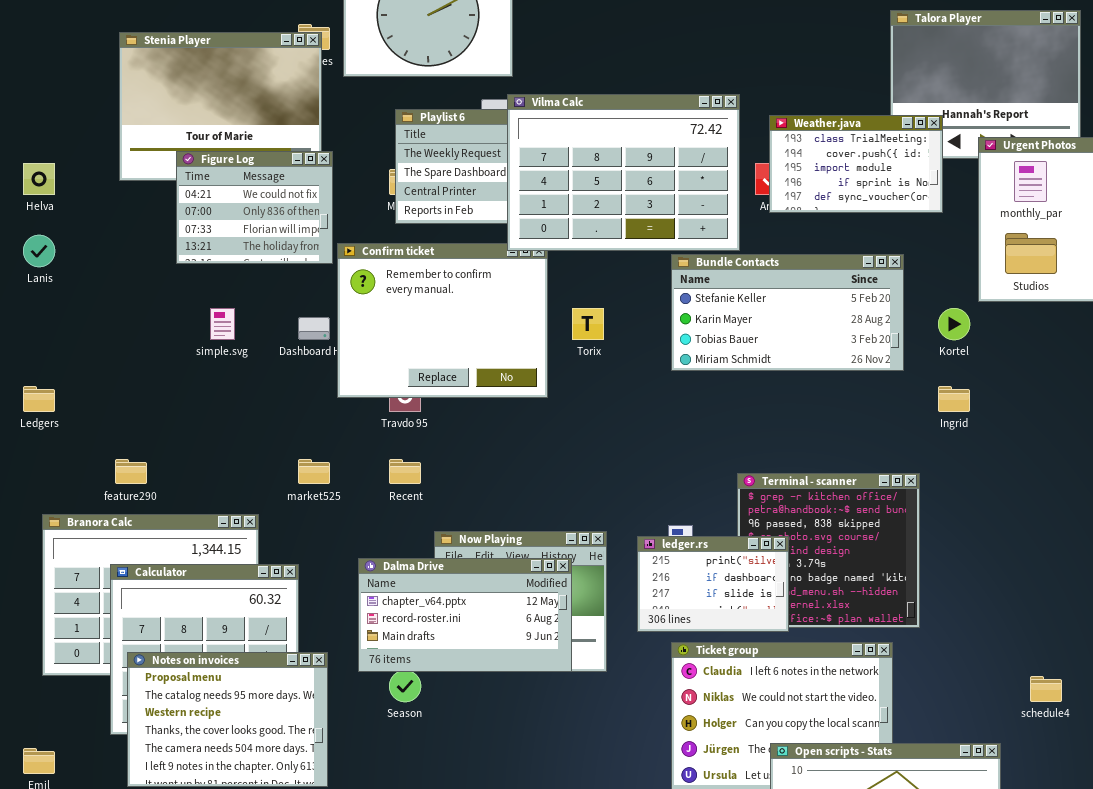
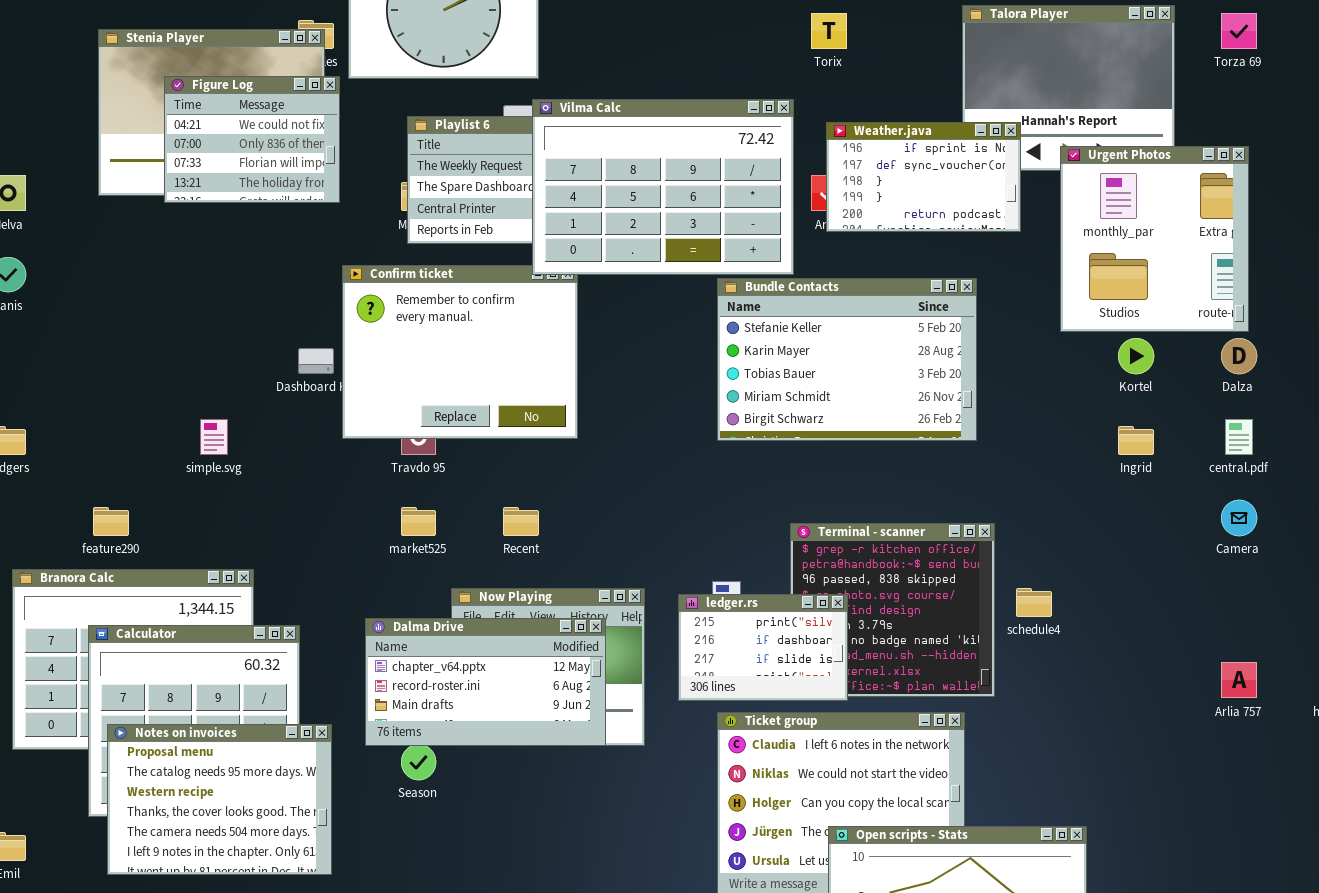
Weather.java: [769,115,943,213] -> [826,122,1021,232], scrolled down 3 rows
Figure Log: [176,151,333,264] -> [164,76,340,203], moved
Bundle Contacts: [671,254,904,371] -> [717,278,977,441], resized
simple.svg: [210,308,235,340] -> [200,419,228,455], moved
Torix: [572,308,604,340] -> [811,13,847,49], moved
Kortel: [938,308,970,340] -> [1118,338,1154,374], moved
Ingrid: [938,386,970,412] -> [1118,426,1154,455], moved
market525: [298,459,330,484] -> [401,507,436,536], moved
Recent: [389,459,421,484] -> [503,507,539,536], moved
schedule4: [1030,676,1062,702] -> [1016,588,1052,617], moved

